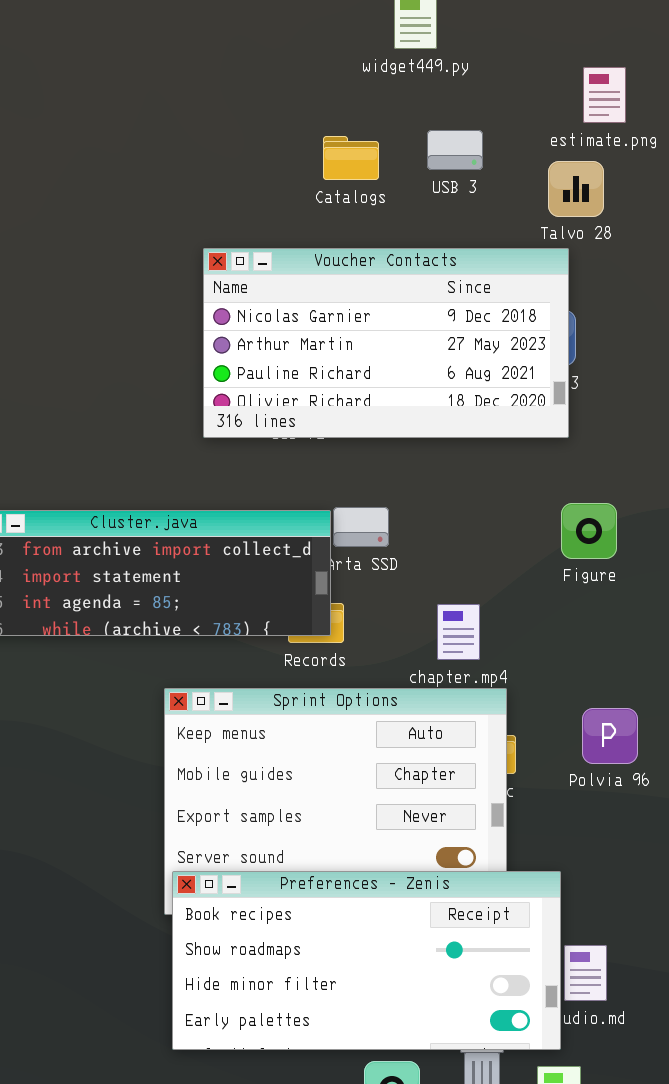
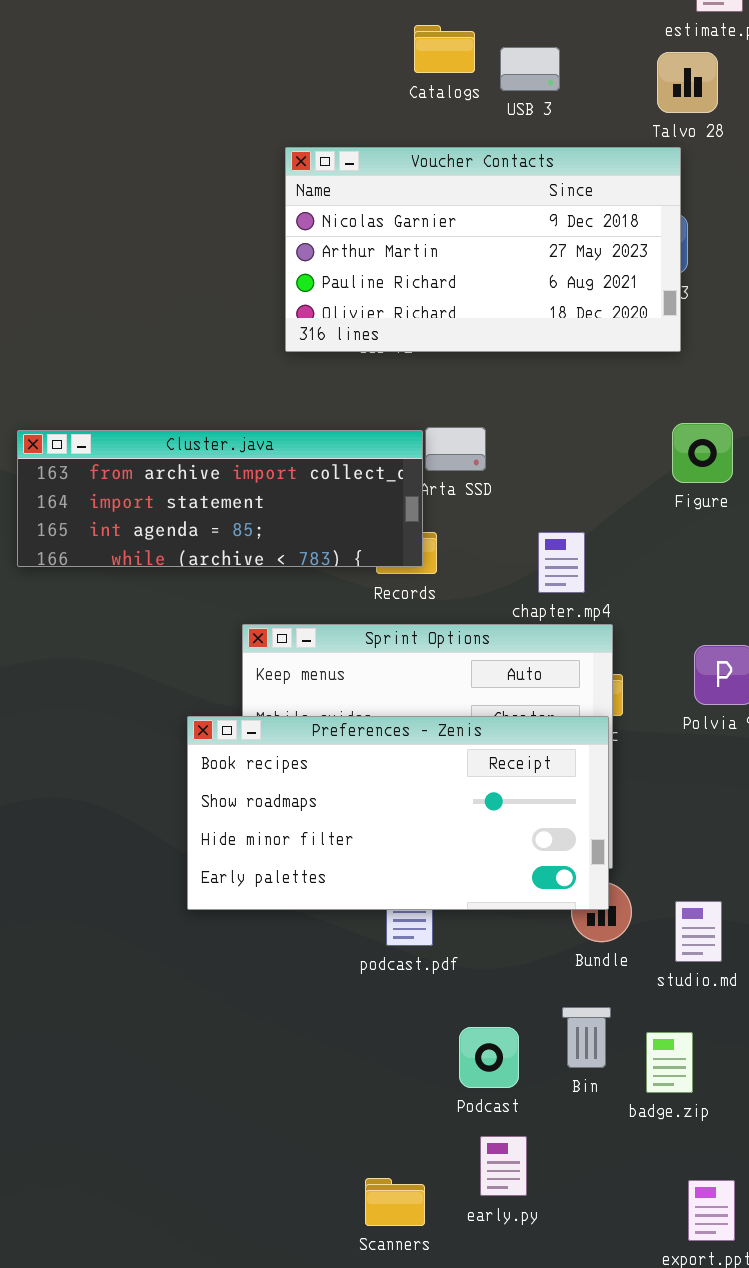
USB 3: [427,130,483,170] -> [500,47,560,91], moved
Preferences - Zenis: [172,871,561,1050] -> [187,716,609,910], moved

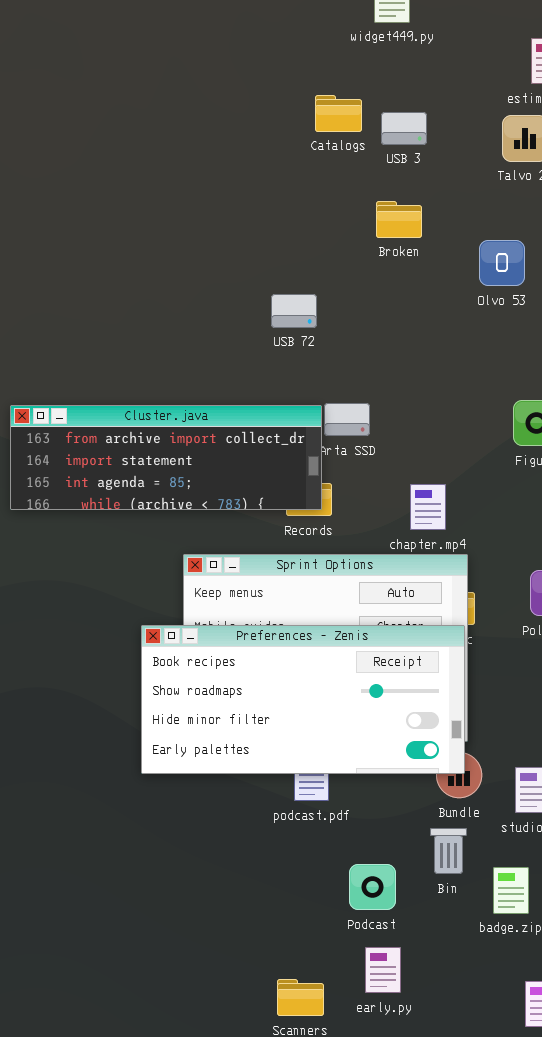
Voucher Contacts: [285,147,681,352] -> none, closed
Bin: [562,1007,611,1068] -> [430,828,467,874], moved

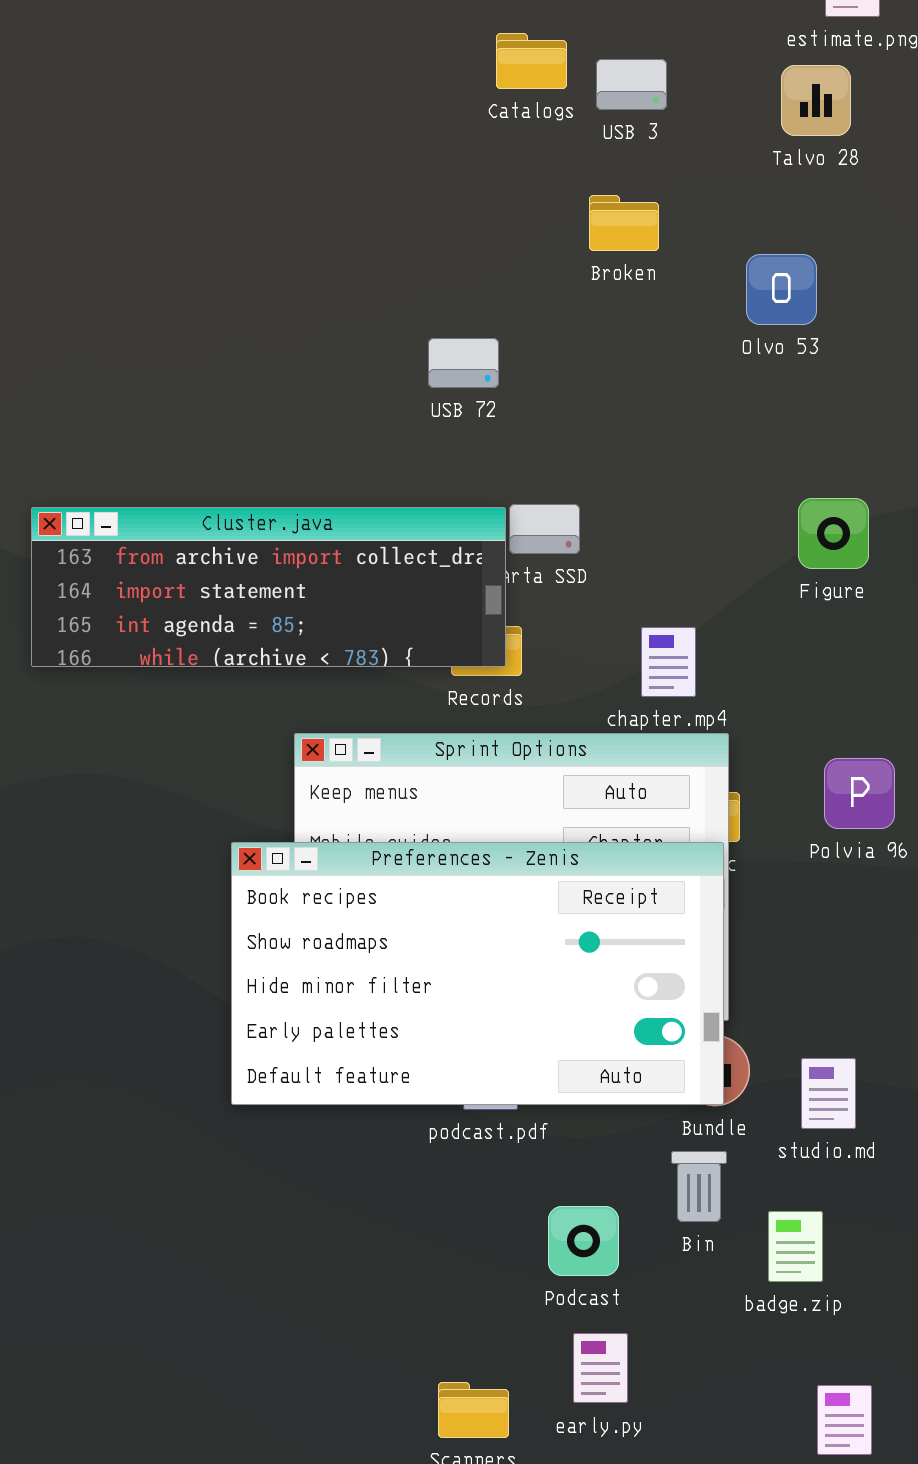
Preferences - Zenis: [141,625,465,774] -> [231,842,724,1105], resized

